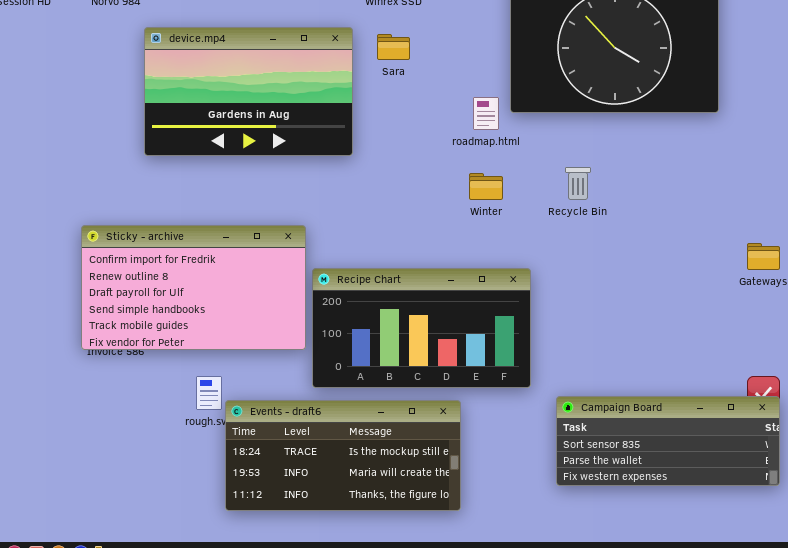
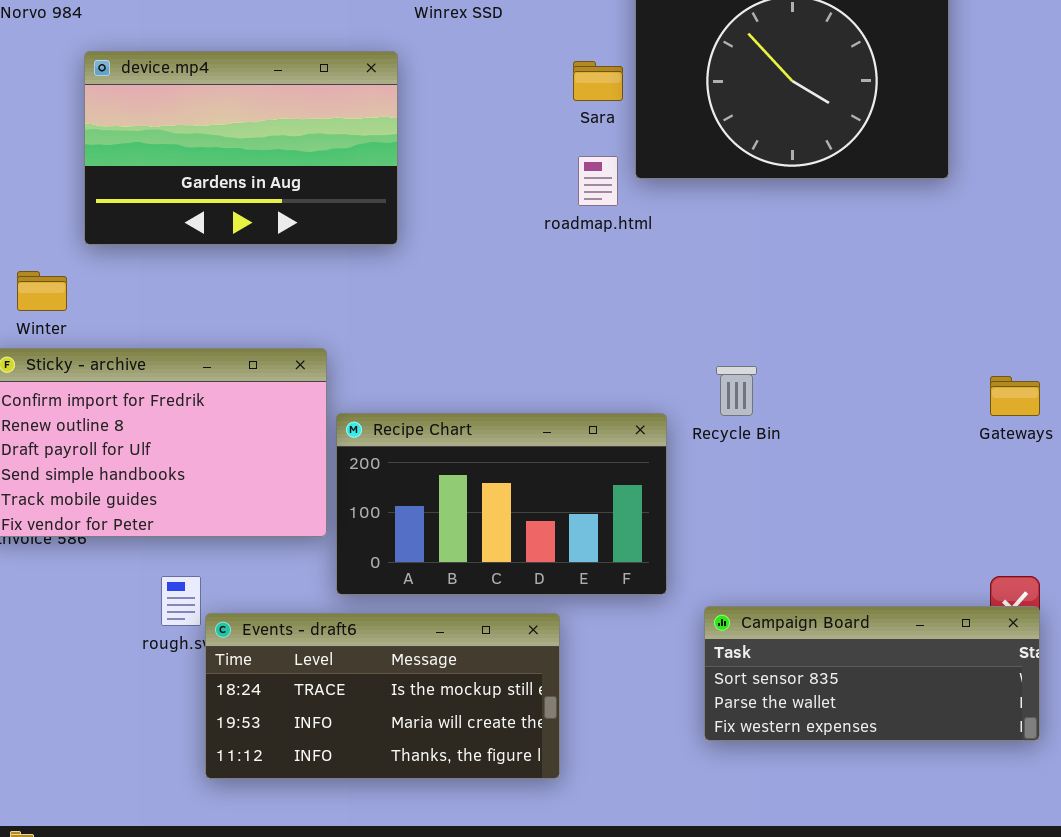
Sara: [377,34,410,60] -> [573,61,623,101], moved
Recycle Bin: [565,167,591,200] -> [716,366,757,416], moved
Winter: [469,173,503,200] -> [17,271,67,311], moved

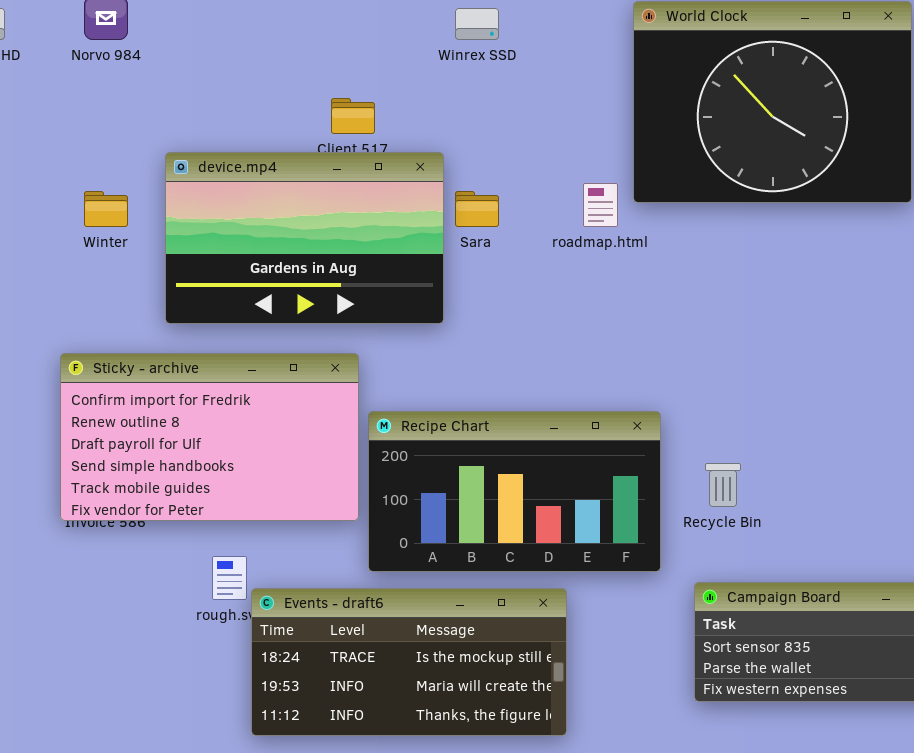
device.mp4: [84,51,398,245] -> [165,152,444,324], moved
Sara: [573,61,623,101] -> [455,191,499,227], moved
Winter: [17,271,67,311] -> [84,191,128,227], moved
Recycle Bin: [716,366,757,416] -> [705,463,741,507], moved

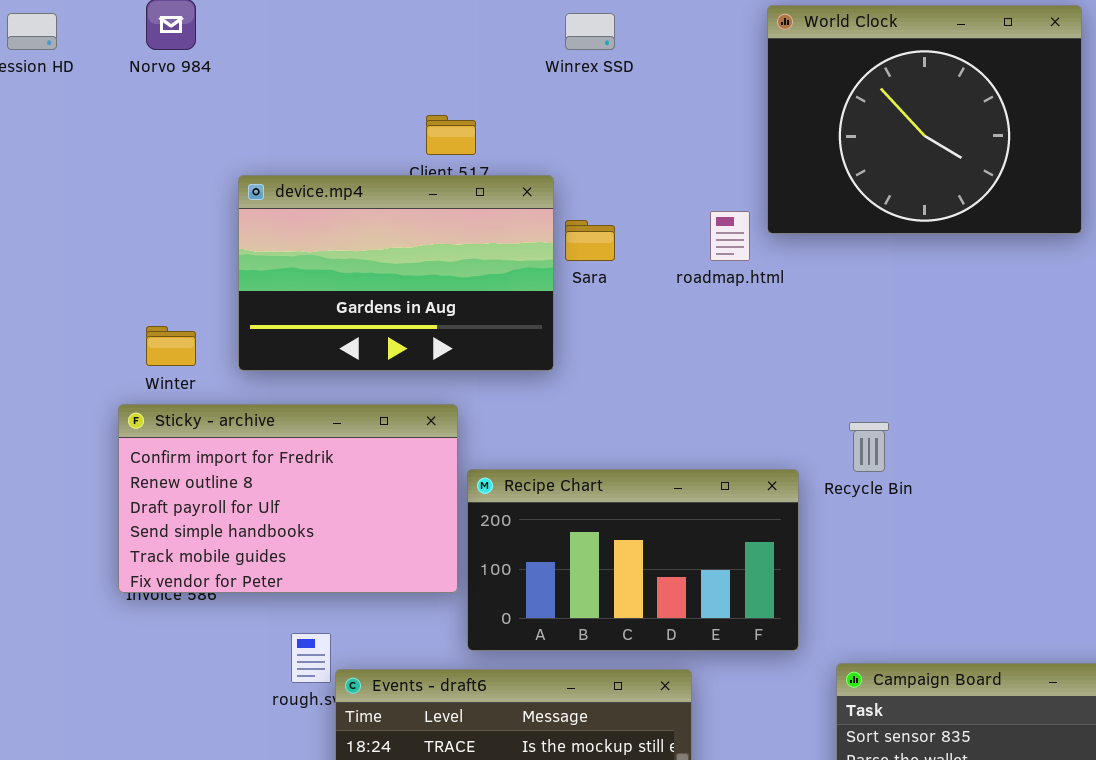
Winter: [84,191,128,227] -> [146,326,196,366], moved
Recycle Bin: [705,463,741,507] -> [849,422,889,472], moved

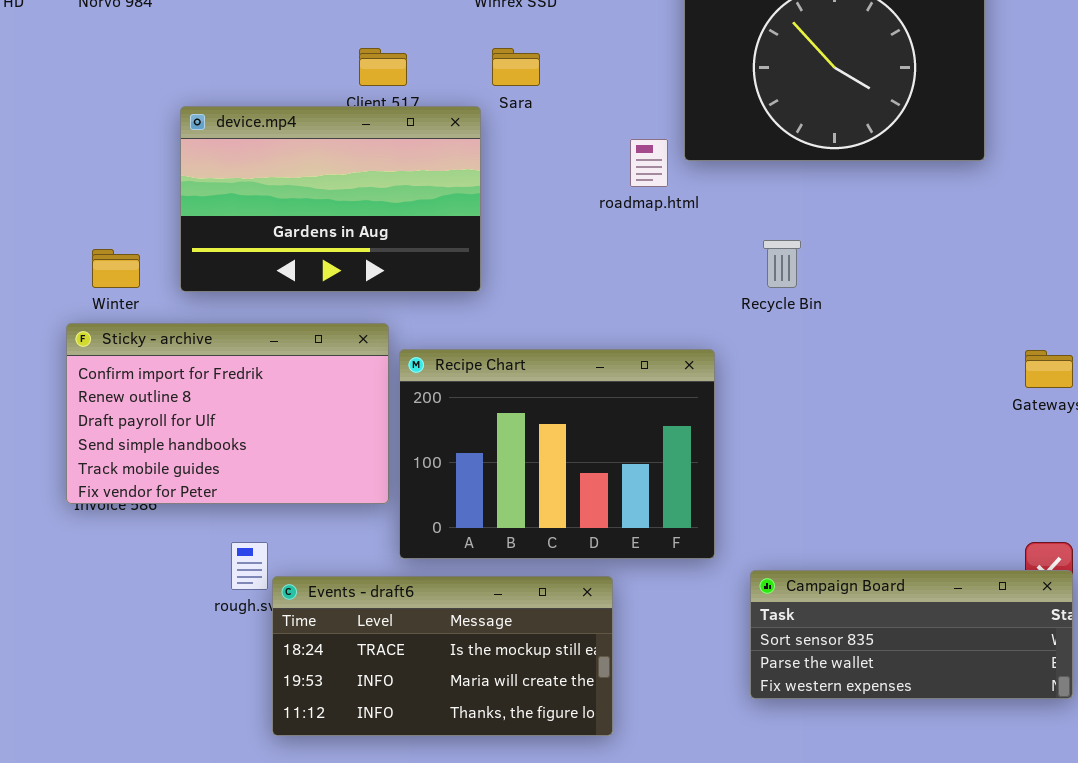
Sara: [565,220,615,261] -> [492,48,540,86], moved
Recycle Bin: [849,422,889,472] -> [763,240,801,288], moved
Recipe Chart: [467,469,799,651] -> [399,349,715,559], resized

